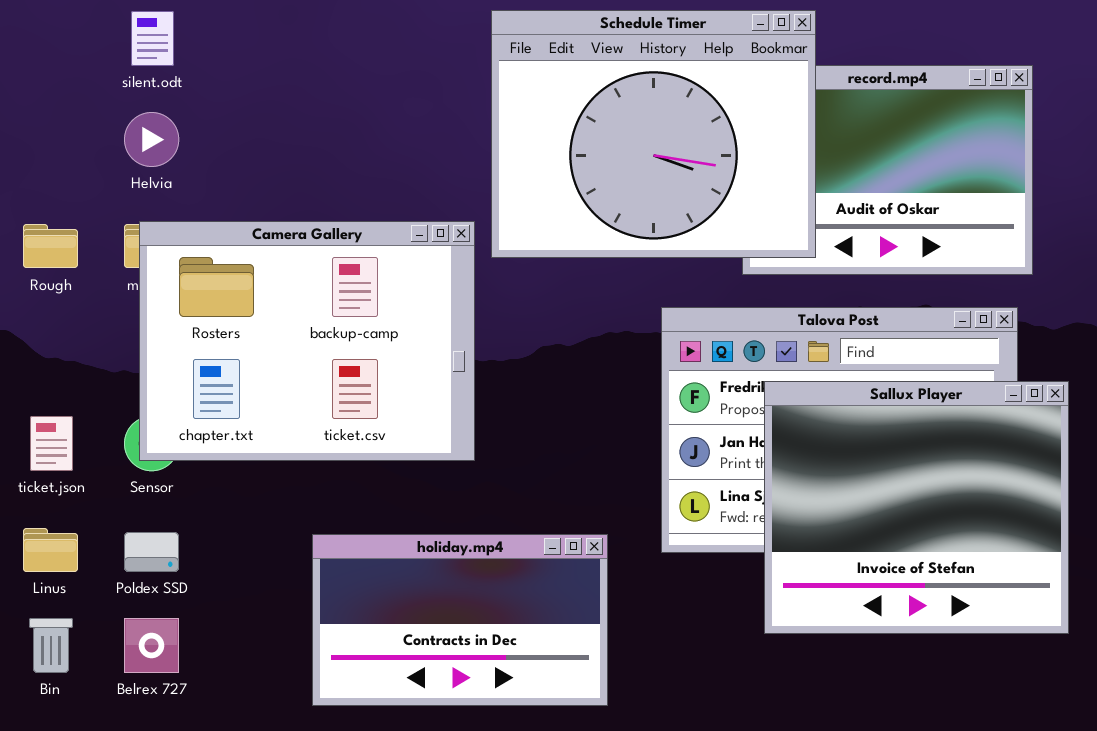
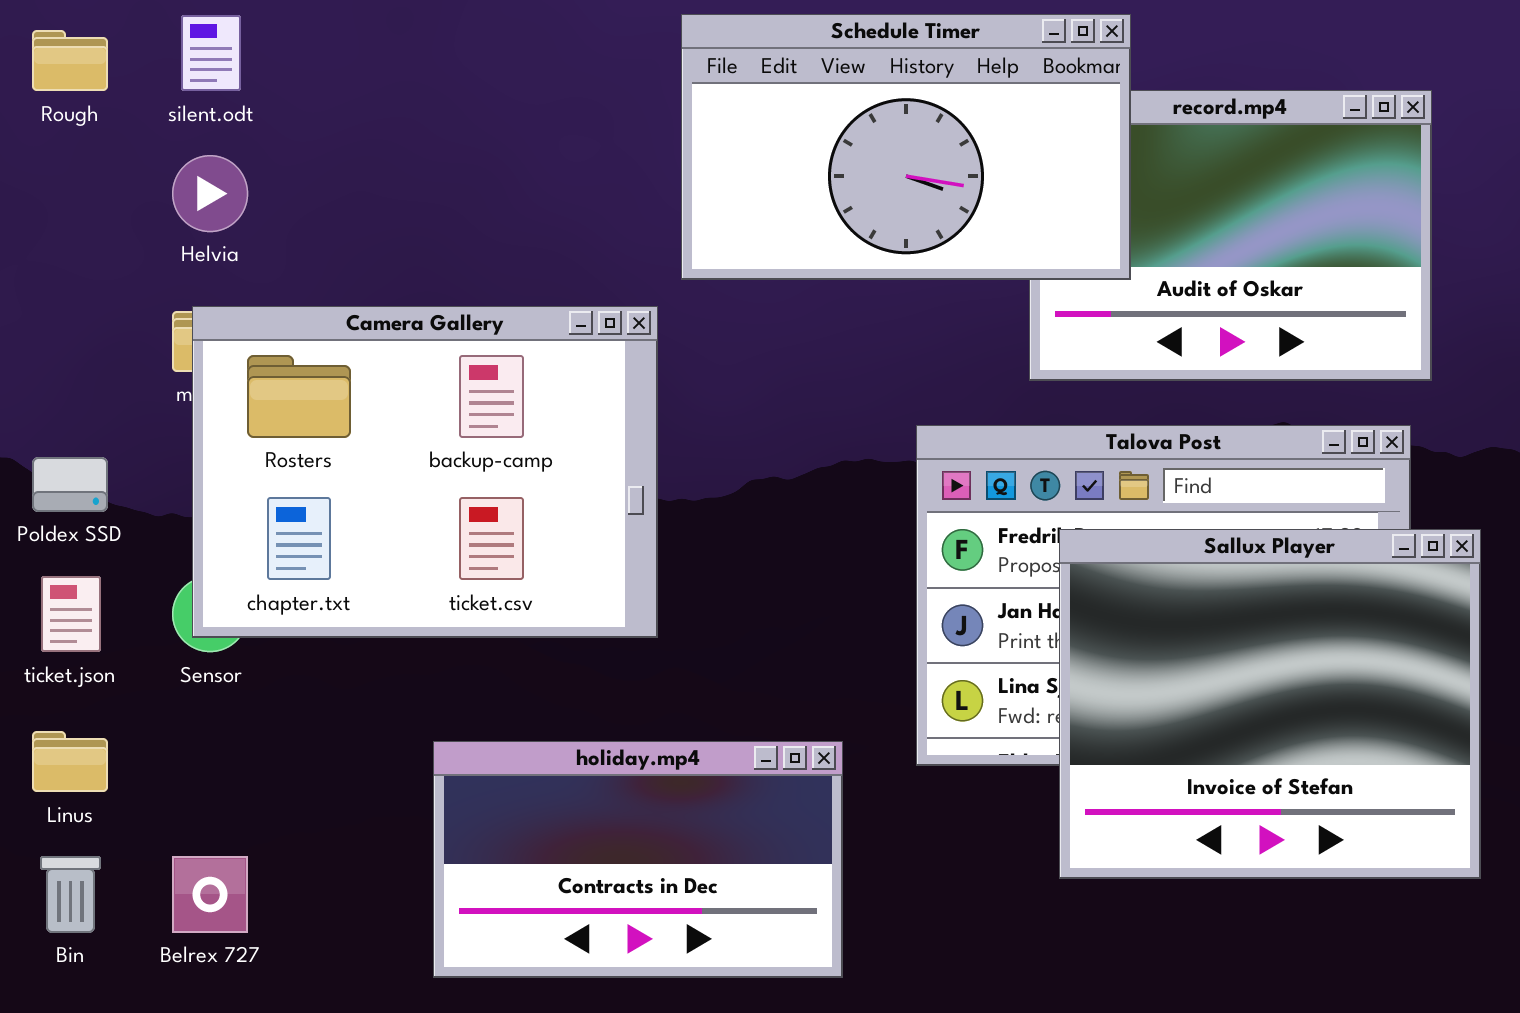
Schedule Timer: [491,10,816,258] -> [681,14,1131,280], resized
Rough: [23,224,78,268] -> [32,30,108,91], moved
Poldex SSD: [124,532,179,572] -> [32,457,108,512], moved

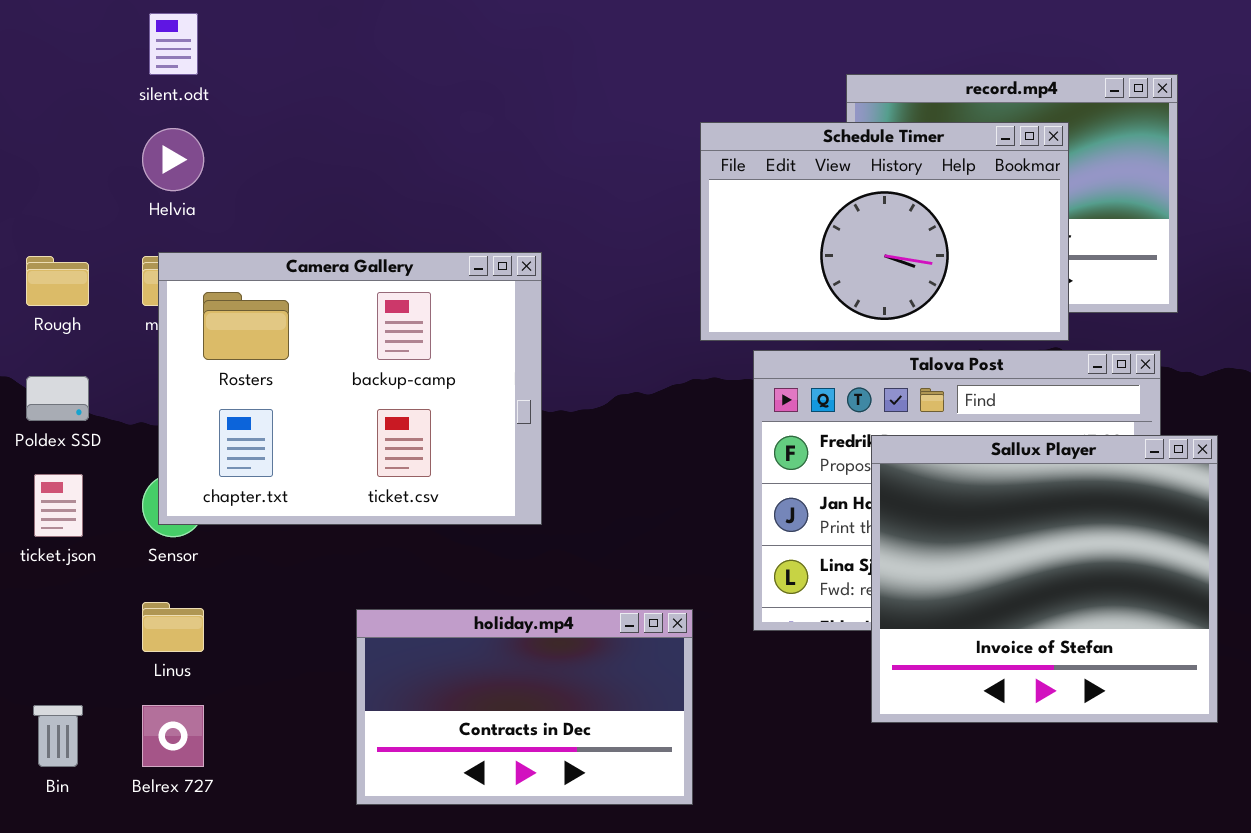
Schedule Timer: [681,14,1131,280] -> [700,122,1069,341], moved
Rough: [32,30,108,91] -> [26,256,89,306], moved
Linus: [32,731,108,792] -> [142,602,204,652], moved

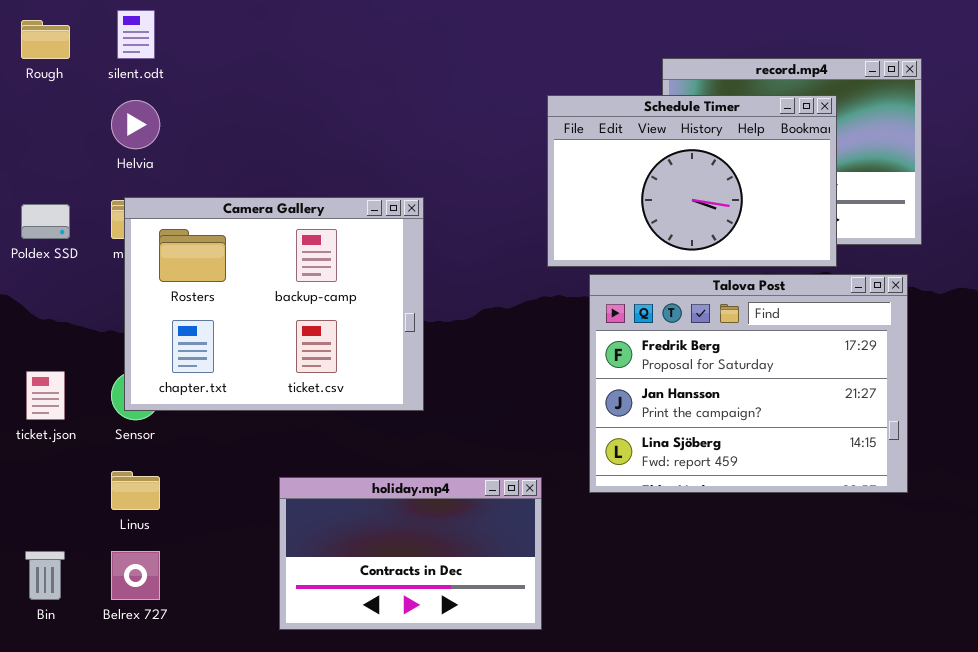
Rough: [26,256,89,306] -> [21,20,70,59], moved
Poldex SSD: [26,376,89,421] -> [21,204,70,239], moved
Sallux Player: [871,435,1218,723] -> none, closed

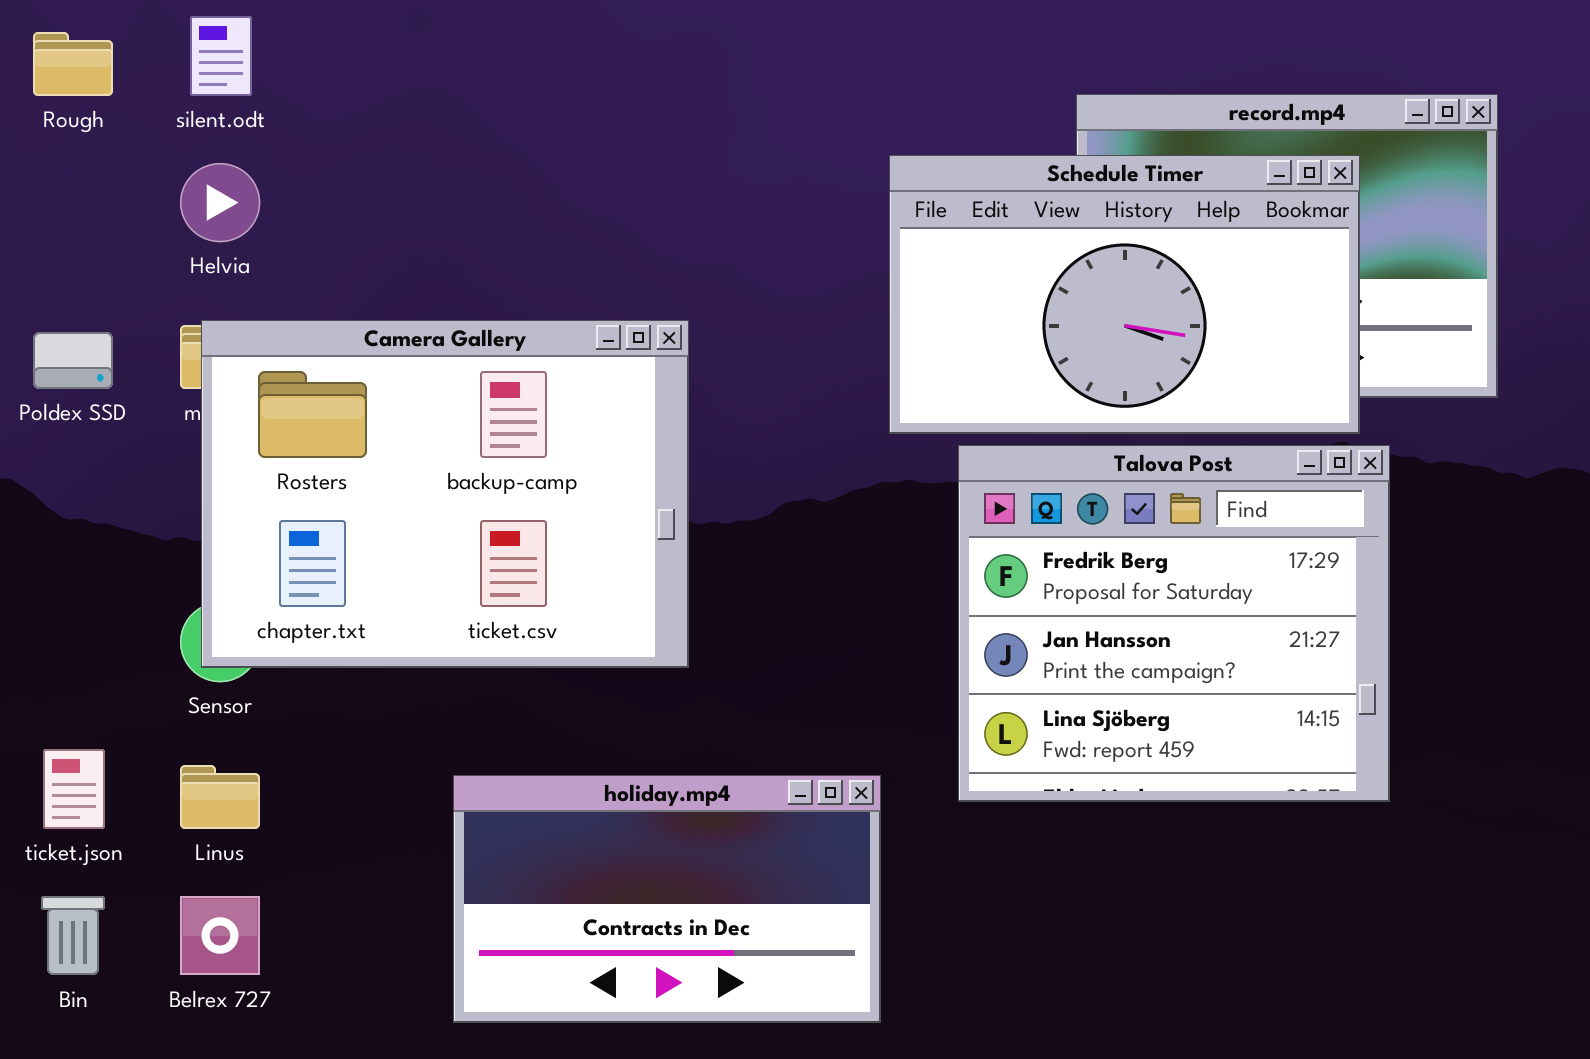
Talova Post: [589,274,908,493] -> [958,445,1390,802], resized
ticket.json: [26,371,65,420] -> [43,749,105,829], moved

